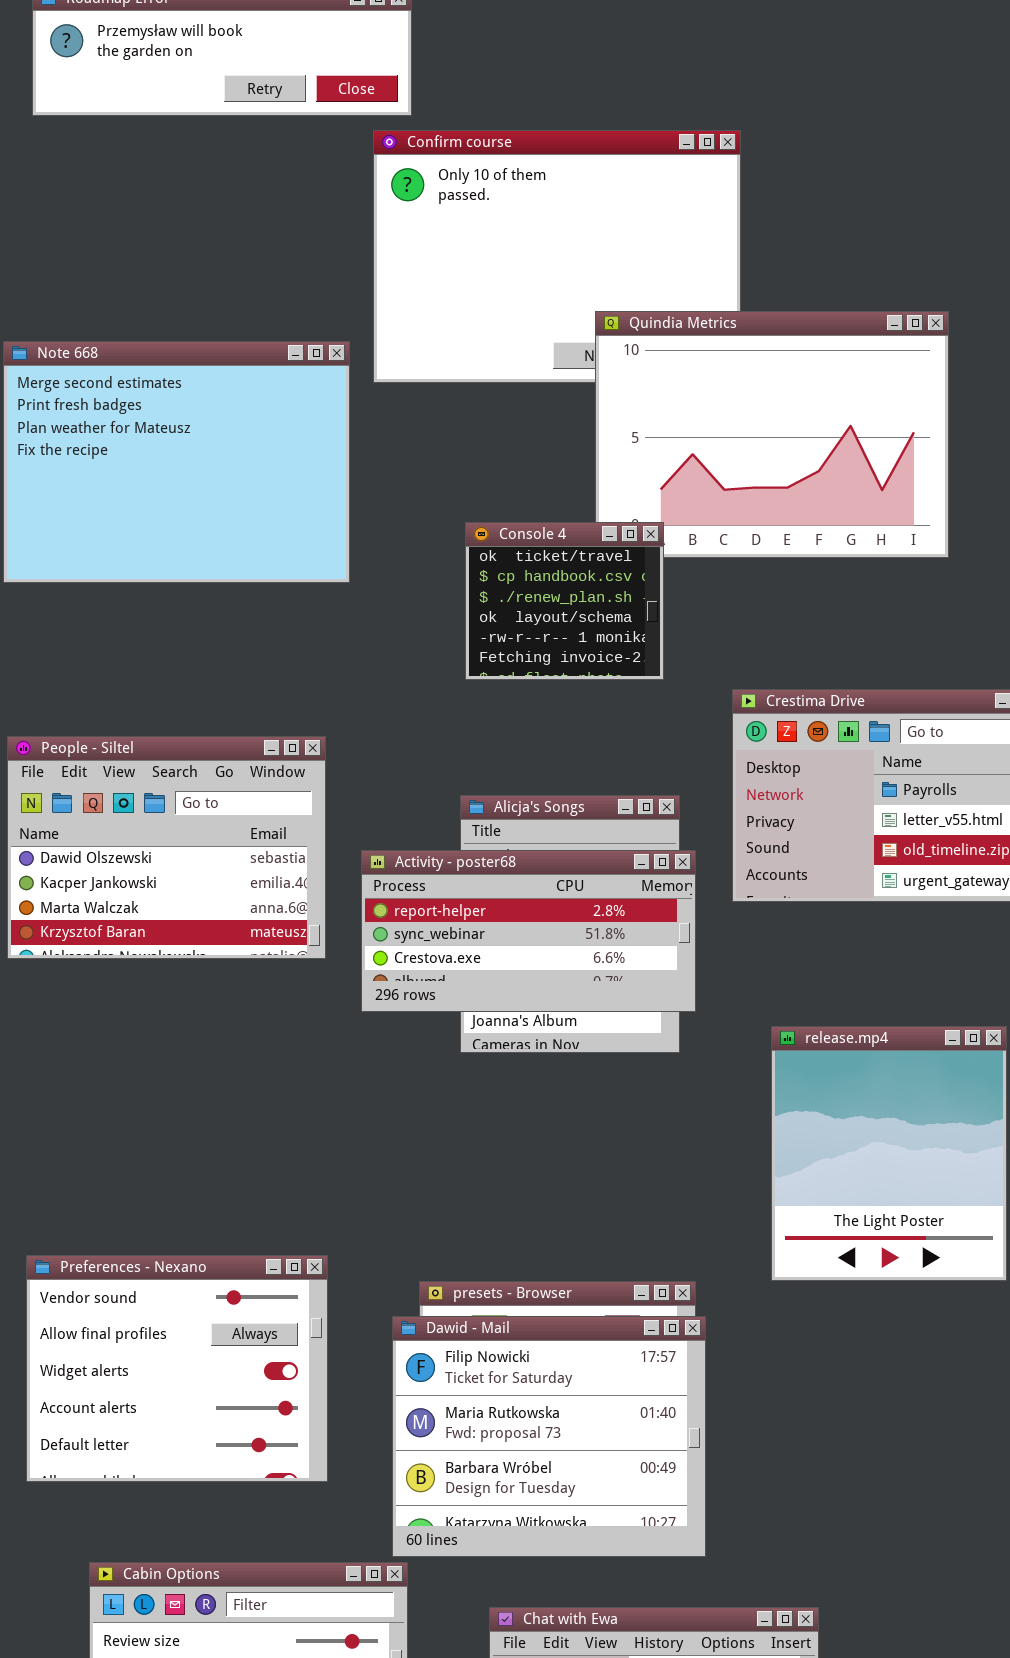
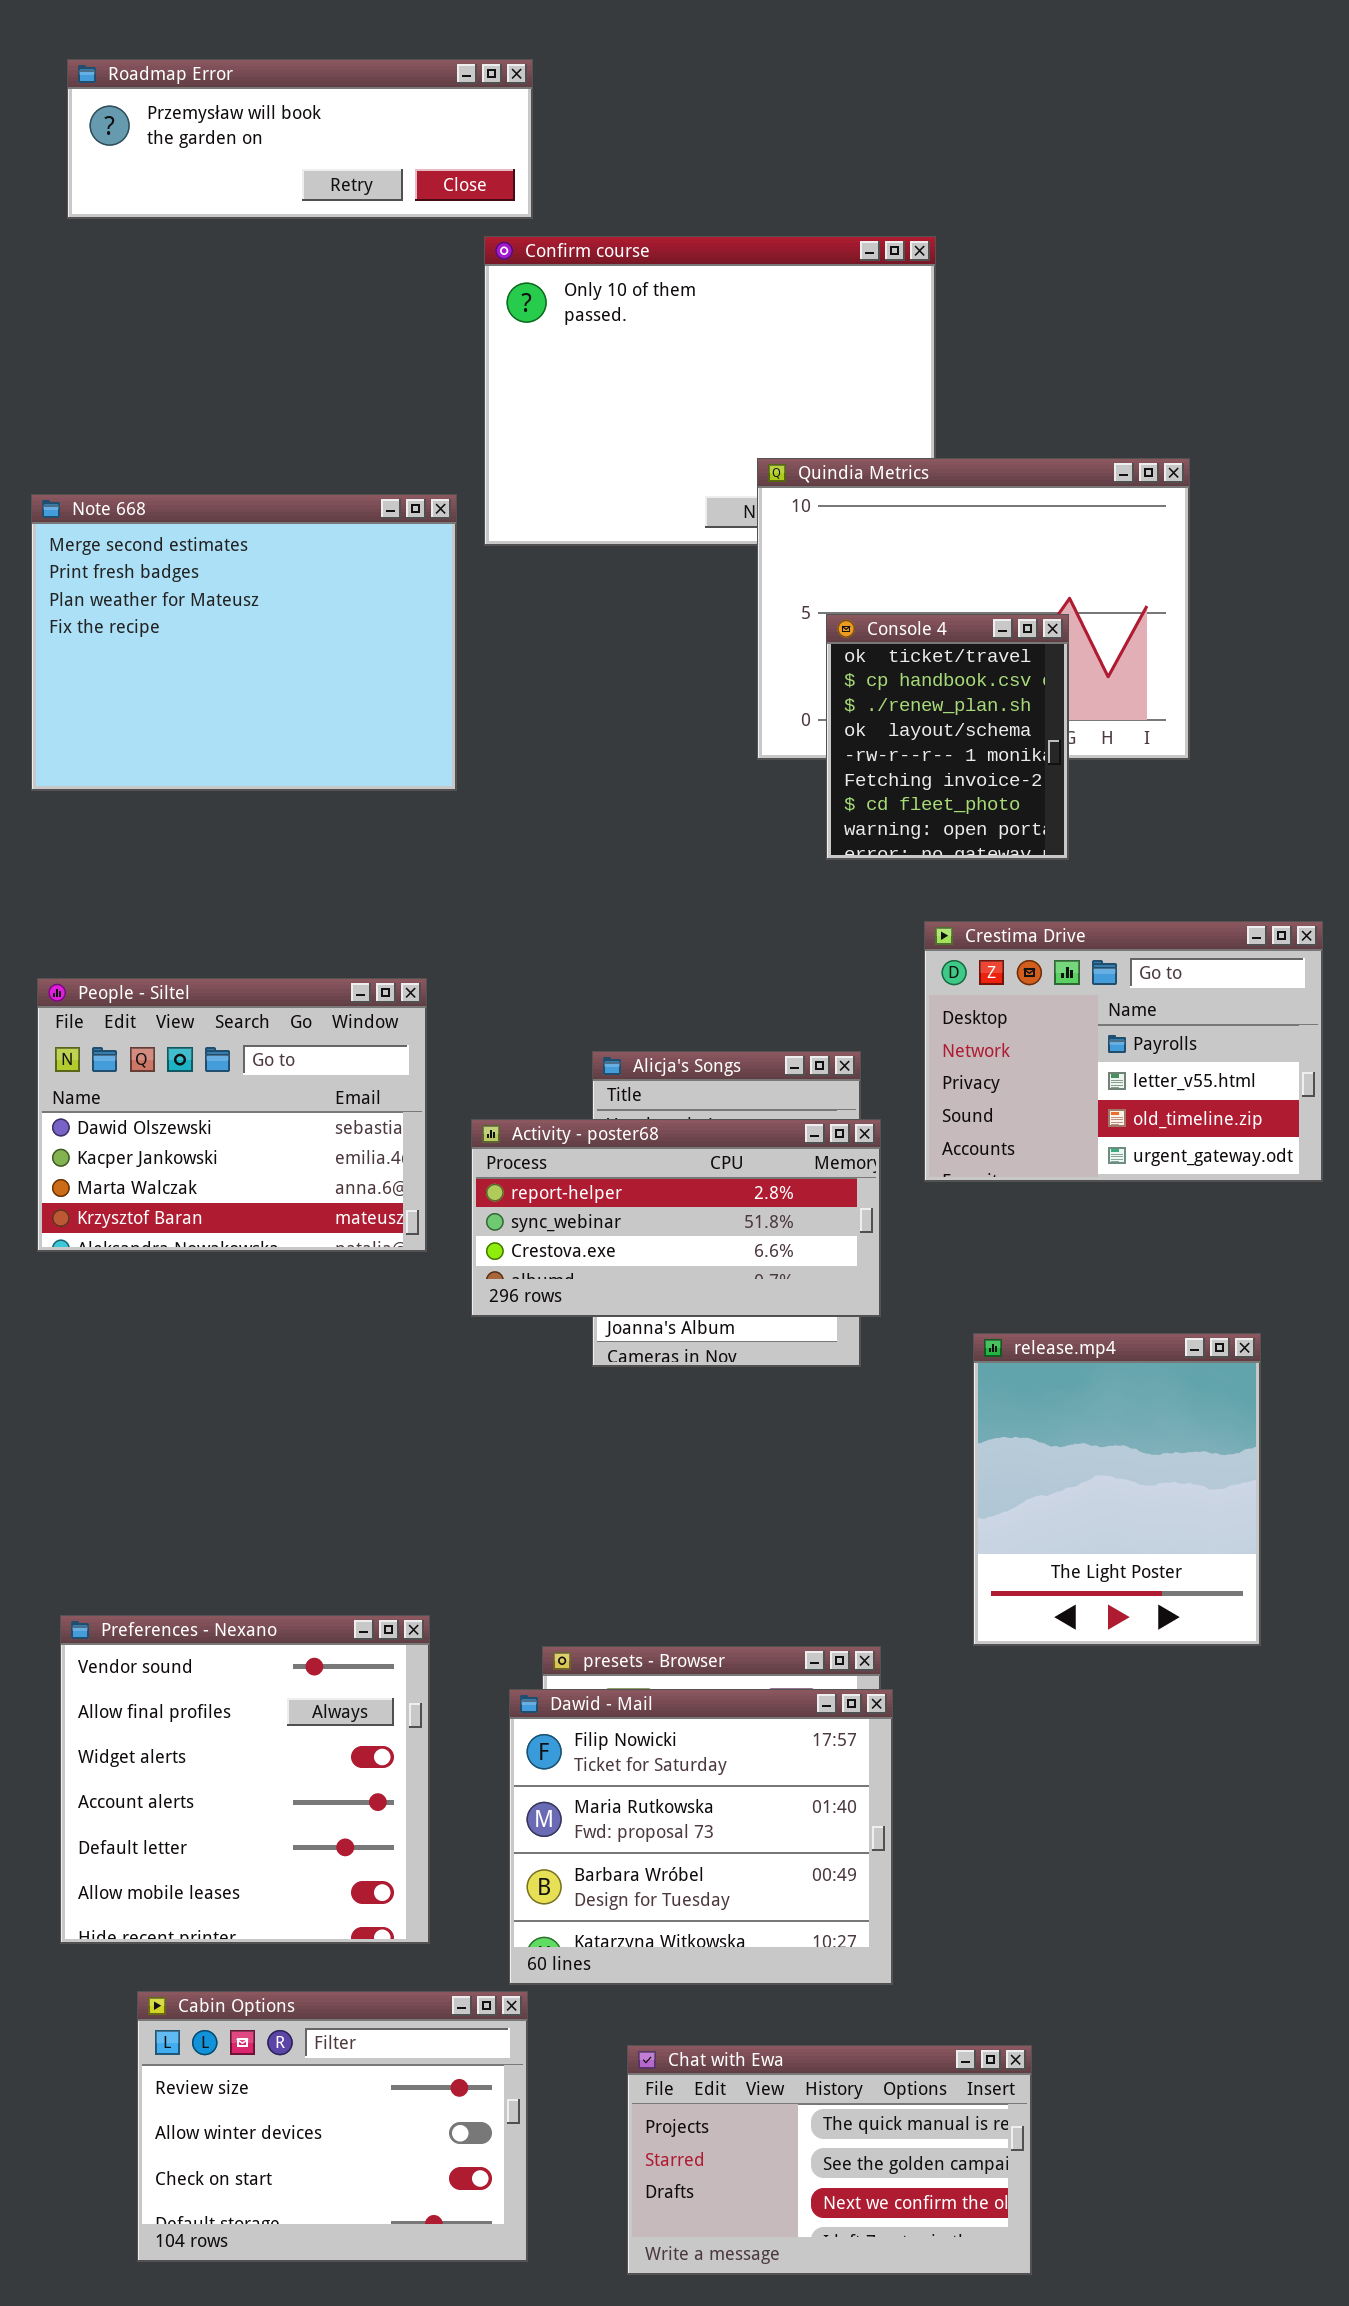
Console 4: [465,522,664,680] -> [826,614,1069,860], moved, resized
Preferences - Nexano: [26,1255,328,1482] -> [60,1615,430,1944], resized

